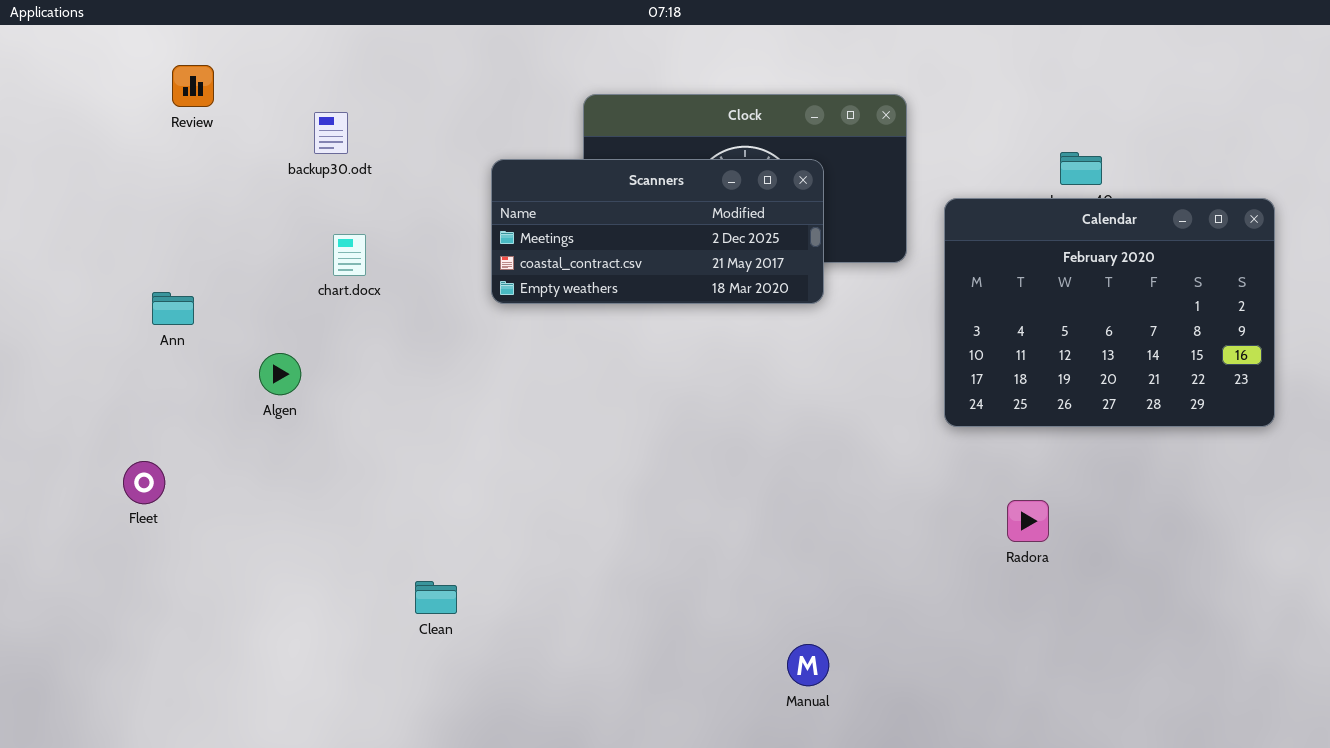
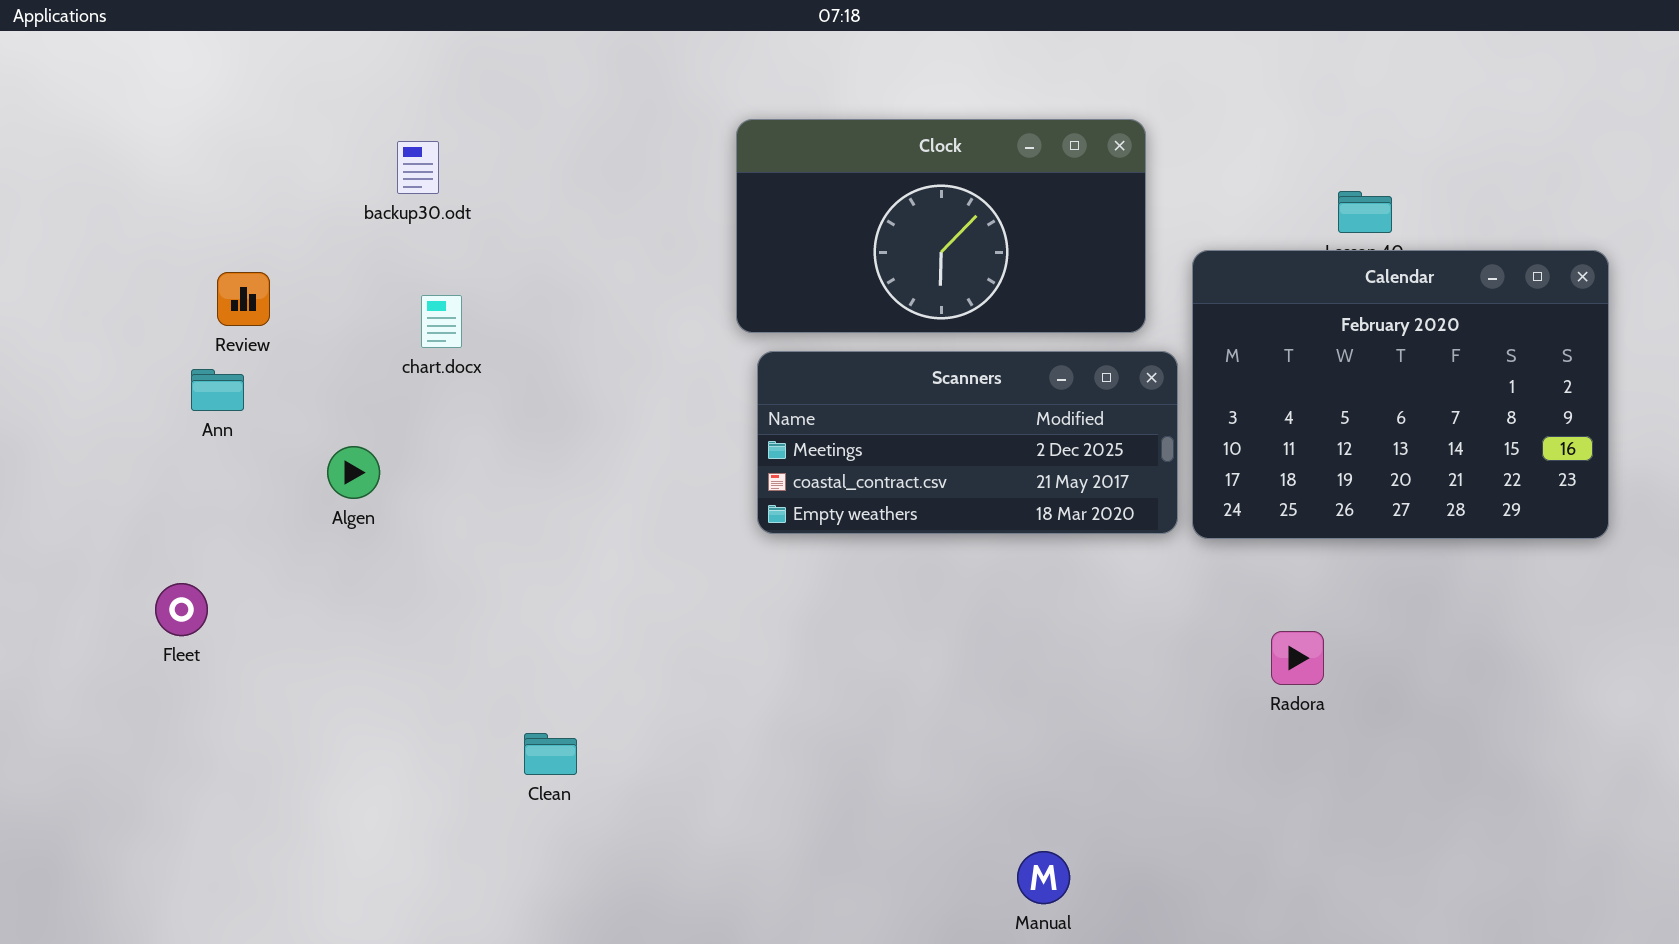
Review: [172,65,214,107] -> [217,272,270,326], moved
Scanners: [491,159,824,304] -> [757,351,1178,534], moved
Manual: [787,644,829,686] -> [1017,851,1070,904], moved

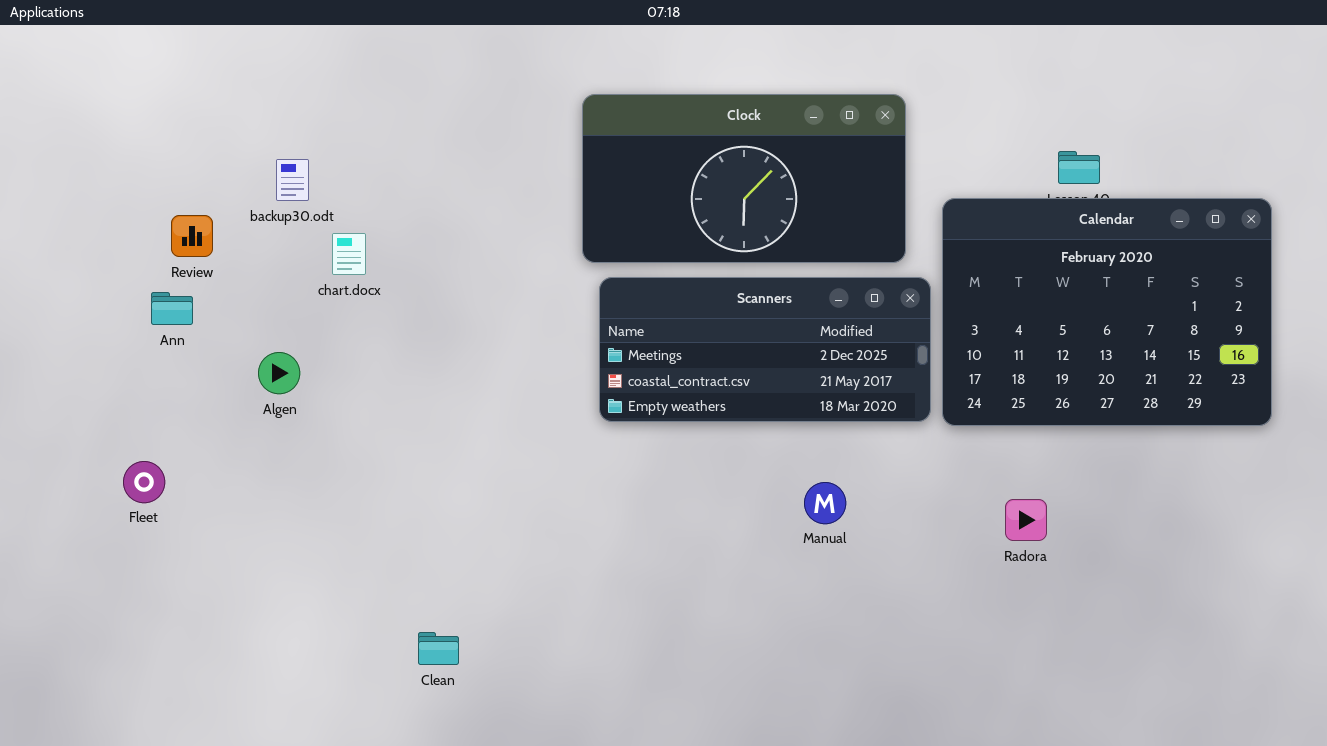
backup30.odt: [397,141,439,194] -> [276,159,309,201], moved
Clean: [524,733,577,775] -> [418,632,459,665], moved
Manual: [1017,851,1070,904] -> [804,482,846,524], moved

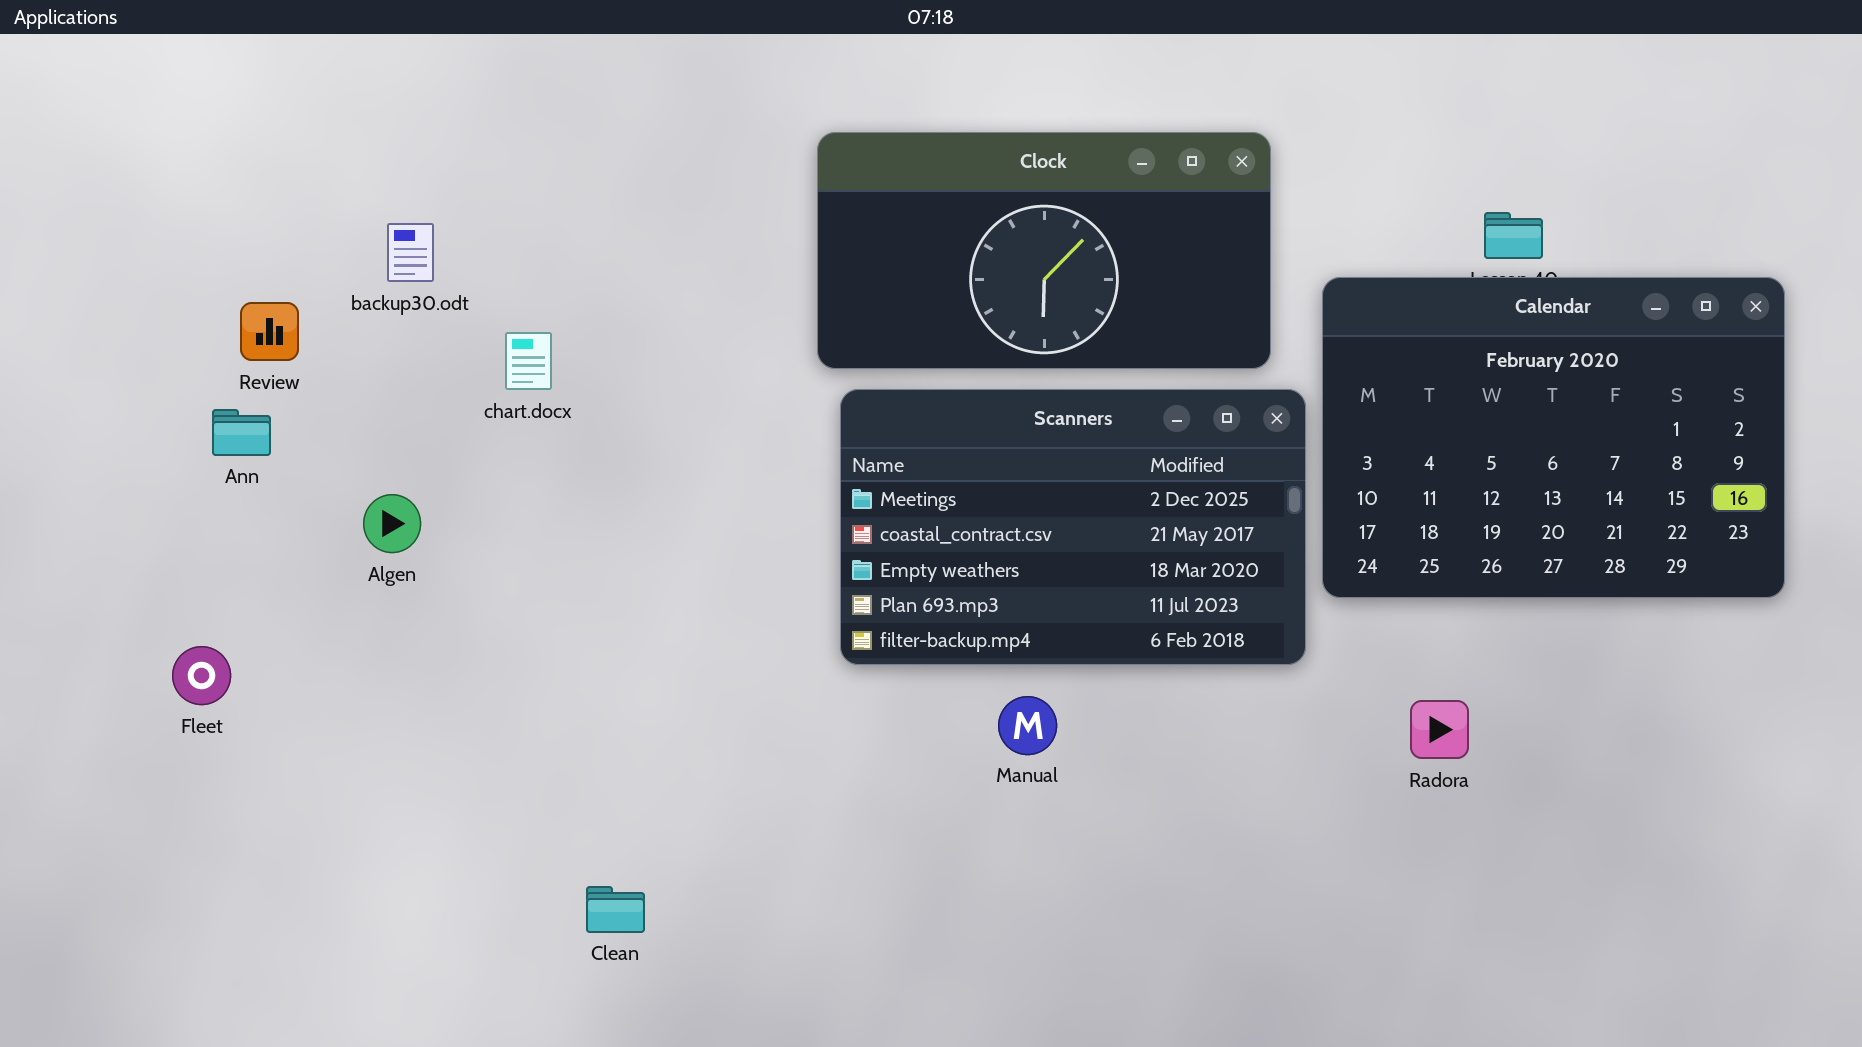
chart.docx: [332,233,366,275] -> [505,332,552,390], moved
Scanners: [599,277,931,422] -> [840,389,1306,665], resized
Manual: [804,482,846,524] -> [998,696,1057,755], moved

